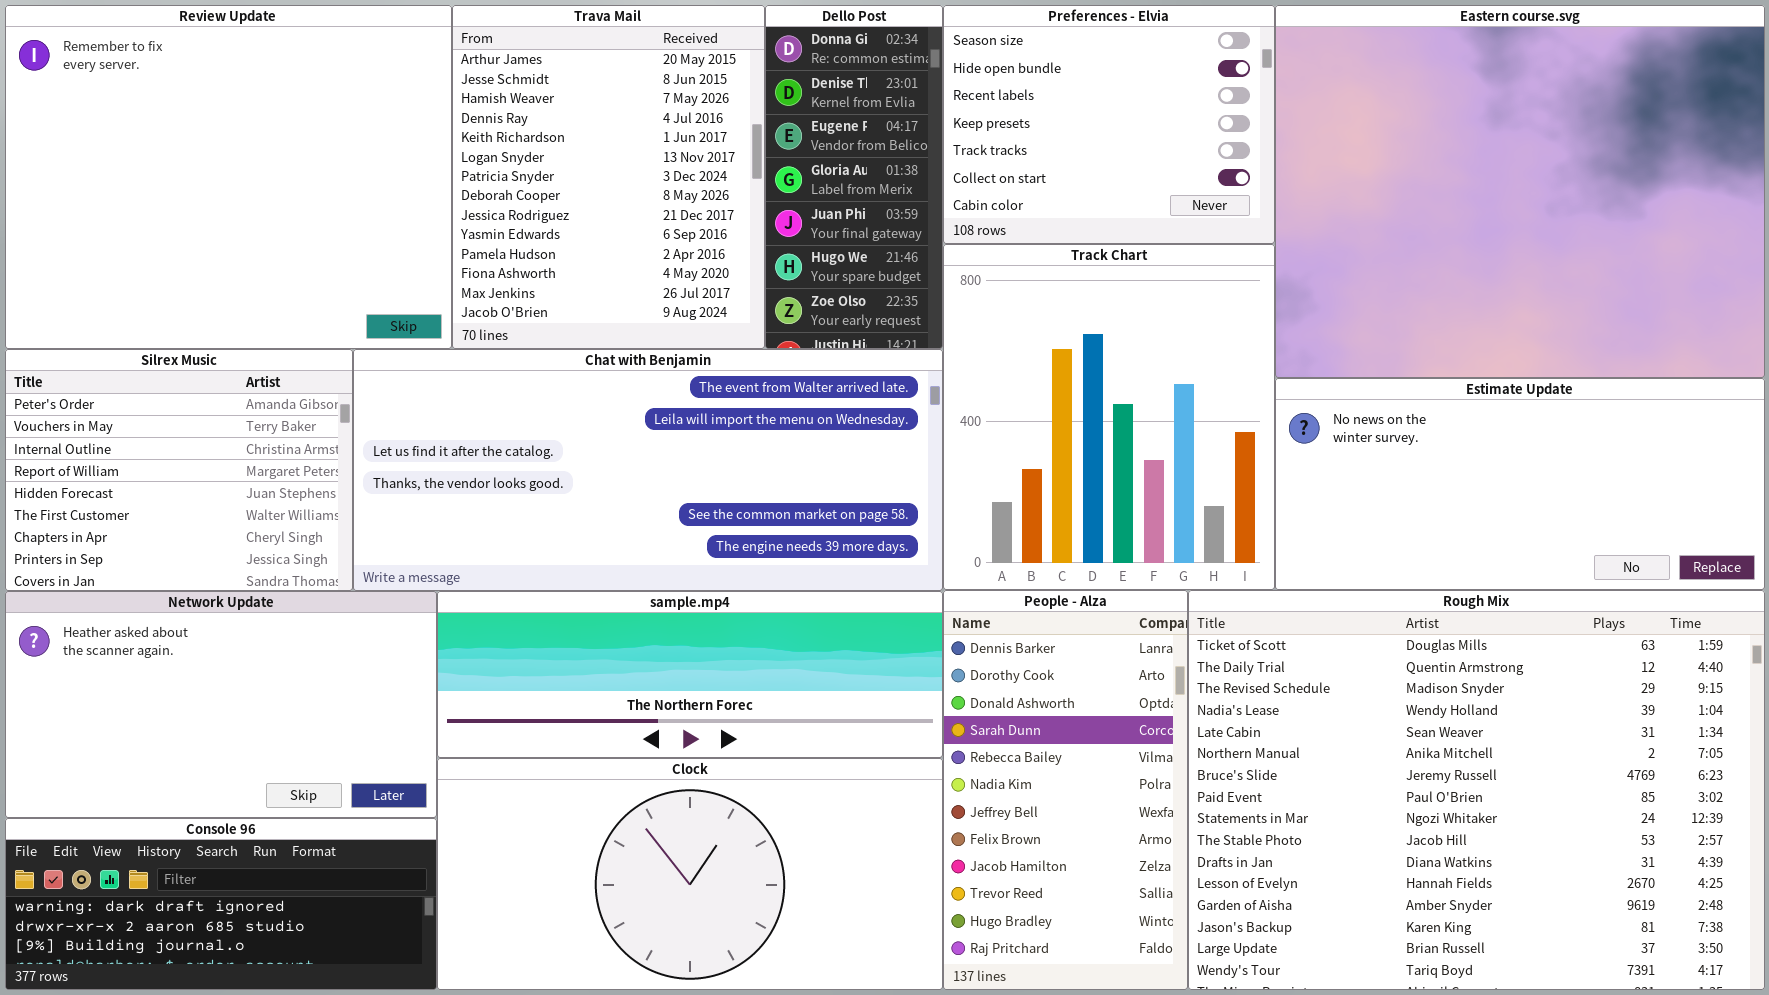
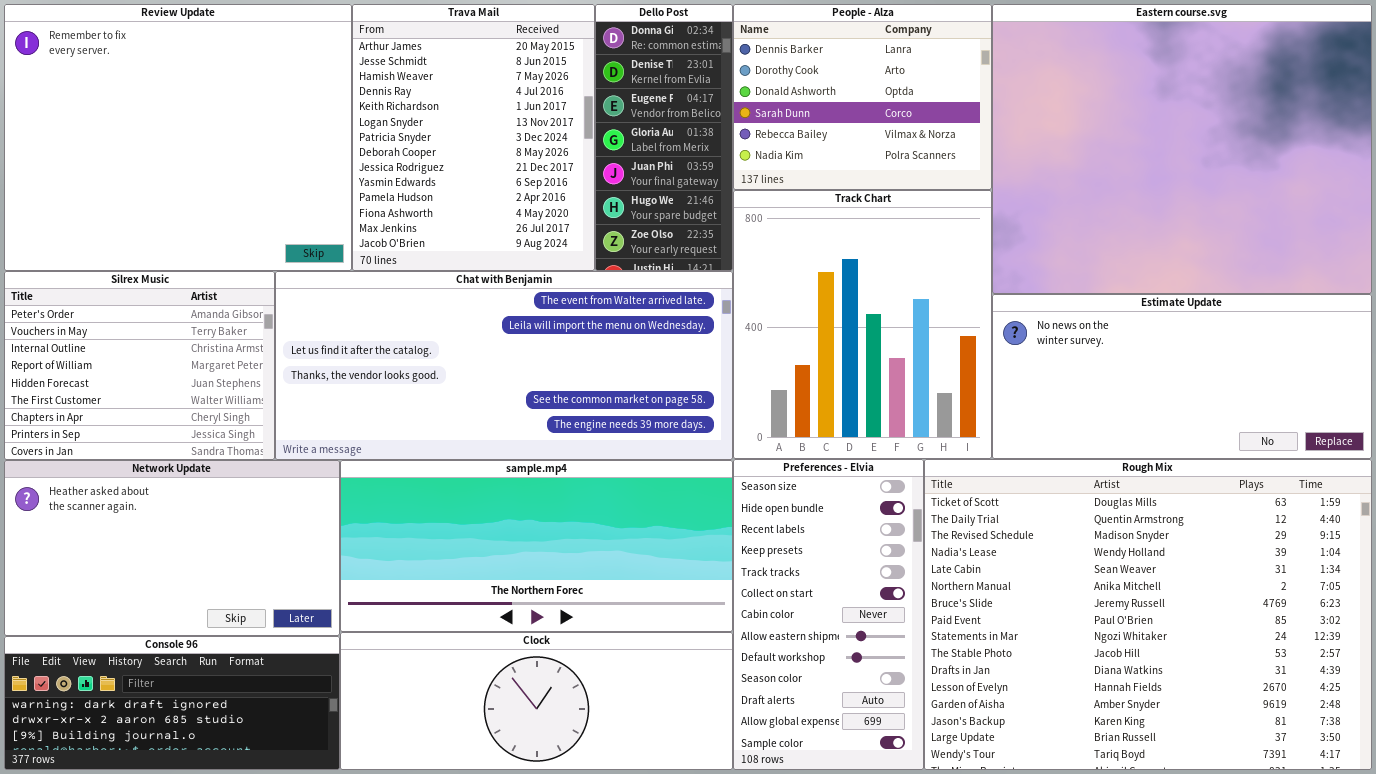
Preferences - Elvia: [943,5,1275,244] -> [733,459,924,770], moved, resized
People - Alza: [943,590,1188,990] -> [733,4,992,190], moved, resized
sample.mp4: [437,591,943,758] -> [340,460,733,632], resized
Clock: [437,758,943,990] -> [340,632,733,770], resized

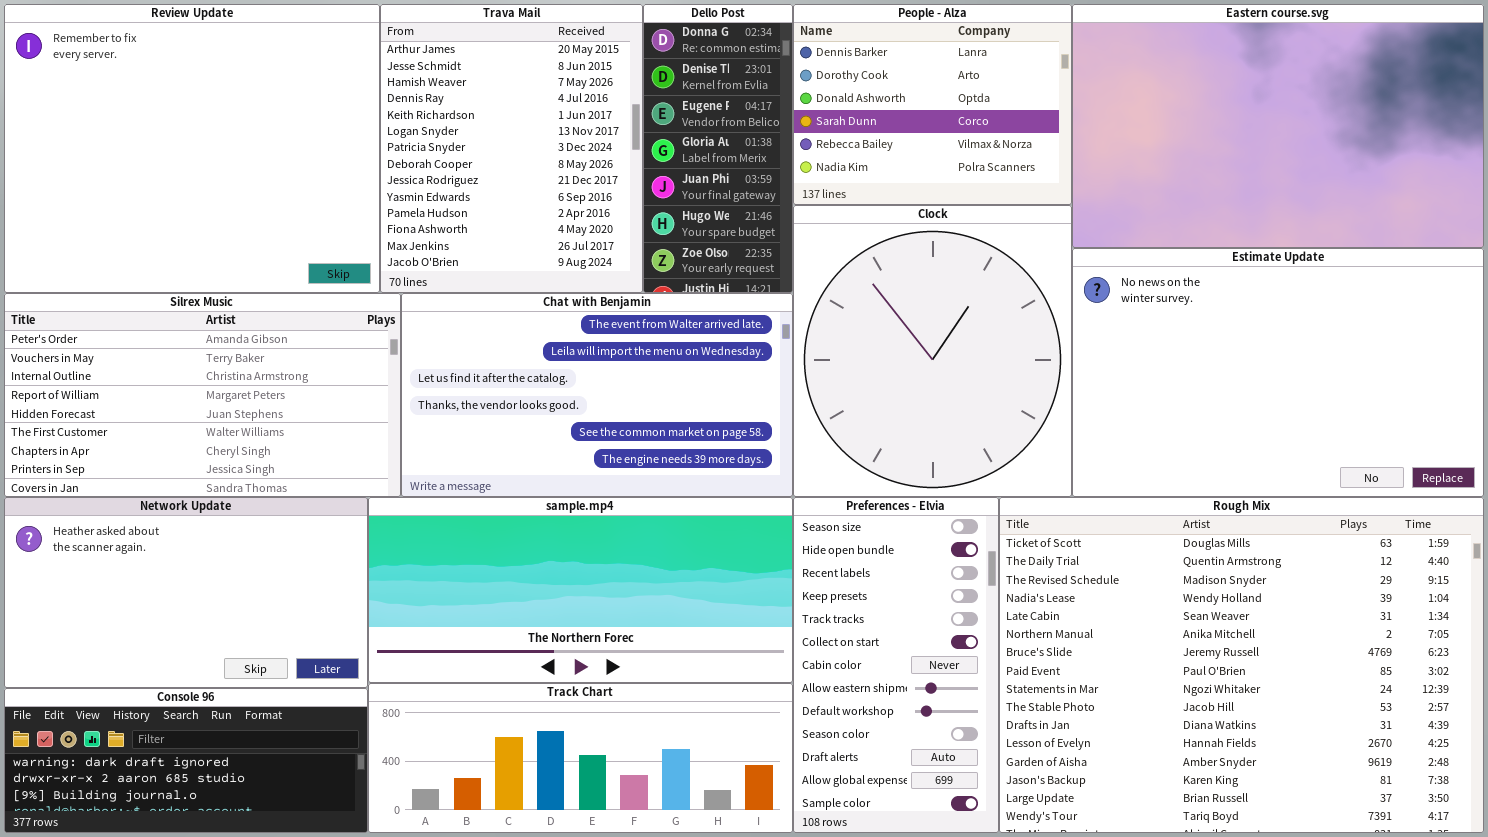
Eastern course.svg: [992,4,1372,294] -> [1072,4,1484,248], resized
Track Chart: [733,190,992,459] -> [368,683,793,833], moved, resized
Silrex Music: [4,271,275,460] -> [4,293,401,497], resized
Chat with Benjamin: [275,271,733,460] -> [401,293,793,497], resized
Estimate Update: [992,294,1372,459] -> [1072,248,1484,497], resized
Clock: [340,632,733,770] -> [793,205,1072,497], moved, resized

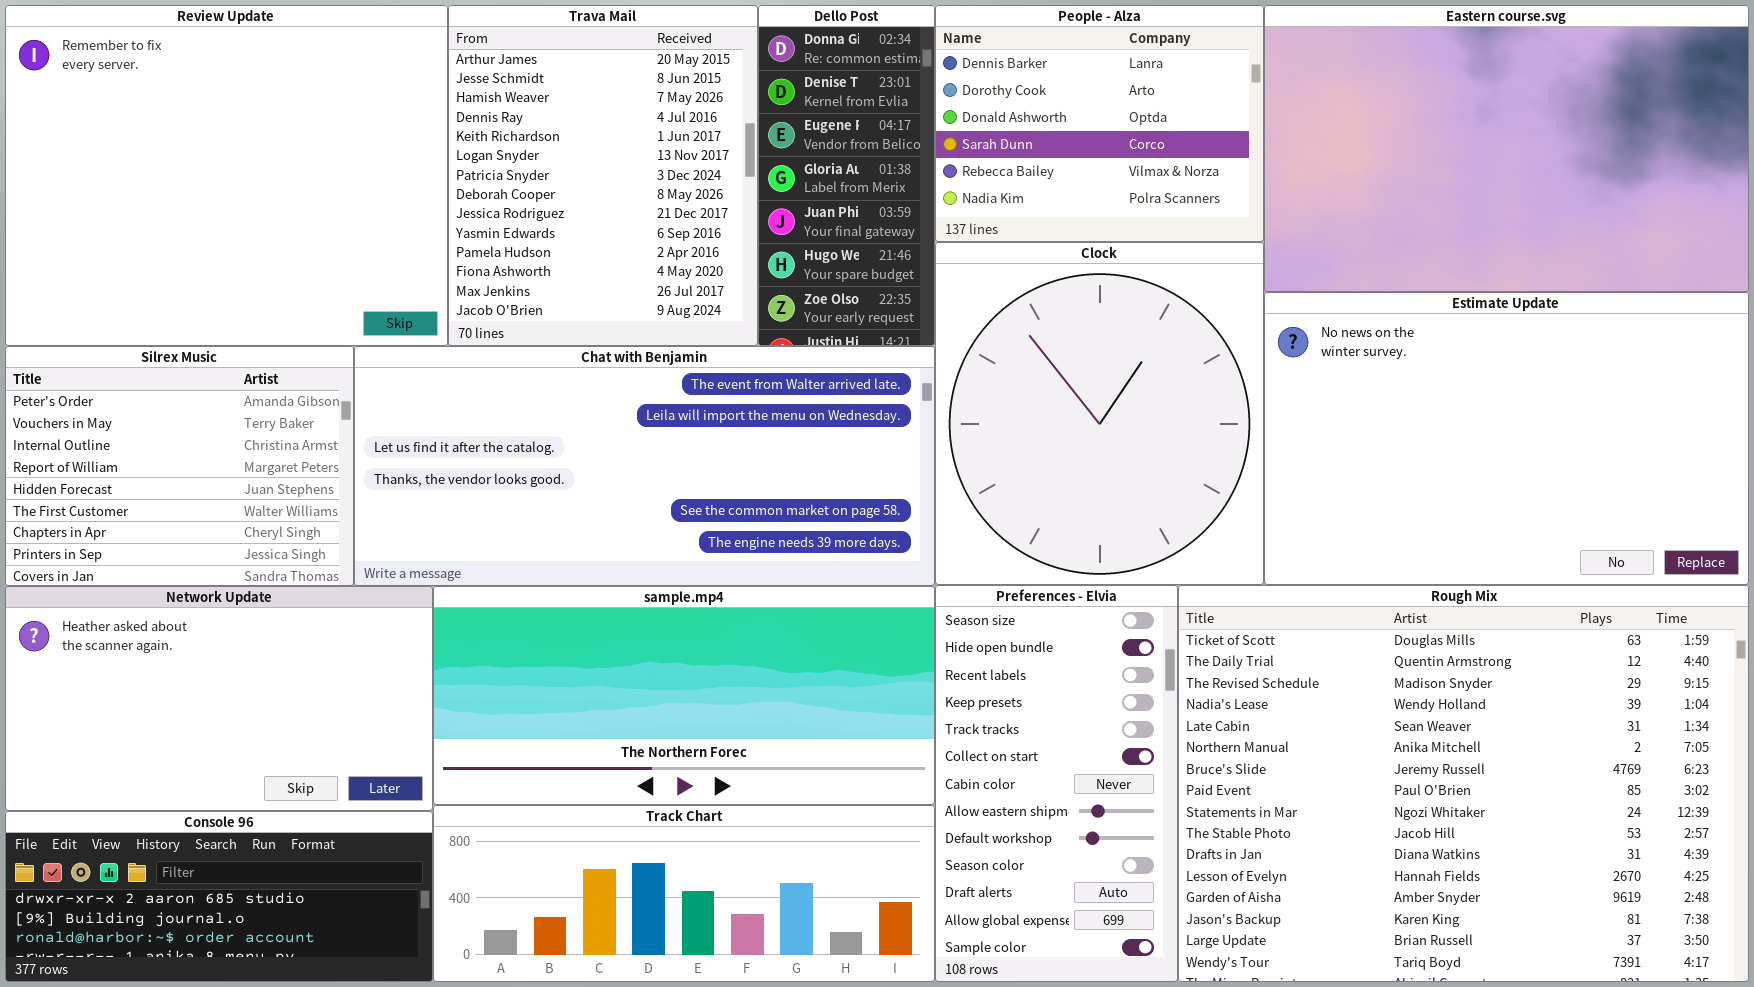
Silrex Music: [4,293,401,497] -> [5,346,354,586], resized
Chat with Benjamin: [401,293,793,497] -> [354,346,935,586], resized
Console 96: [4,688,368,833] -> [5,811,433,982], scrolled down 1 row

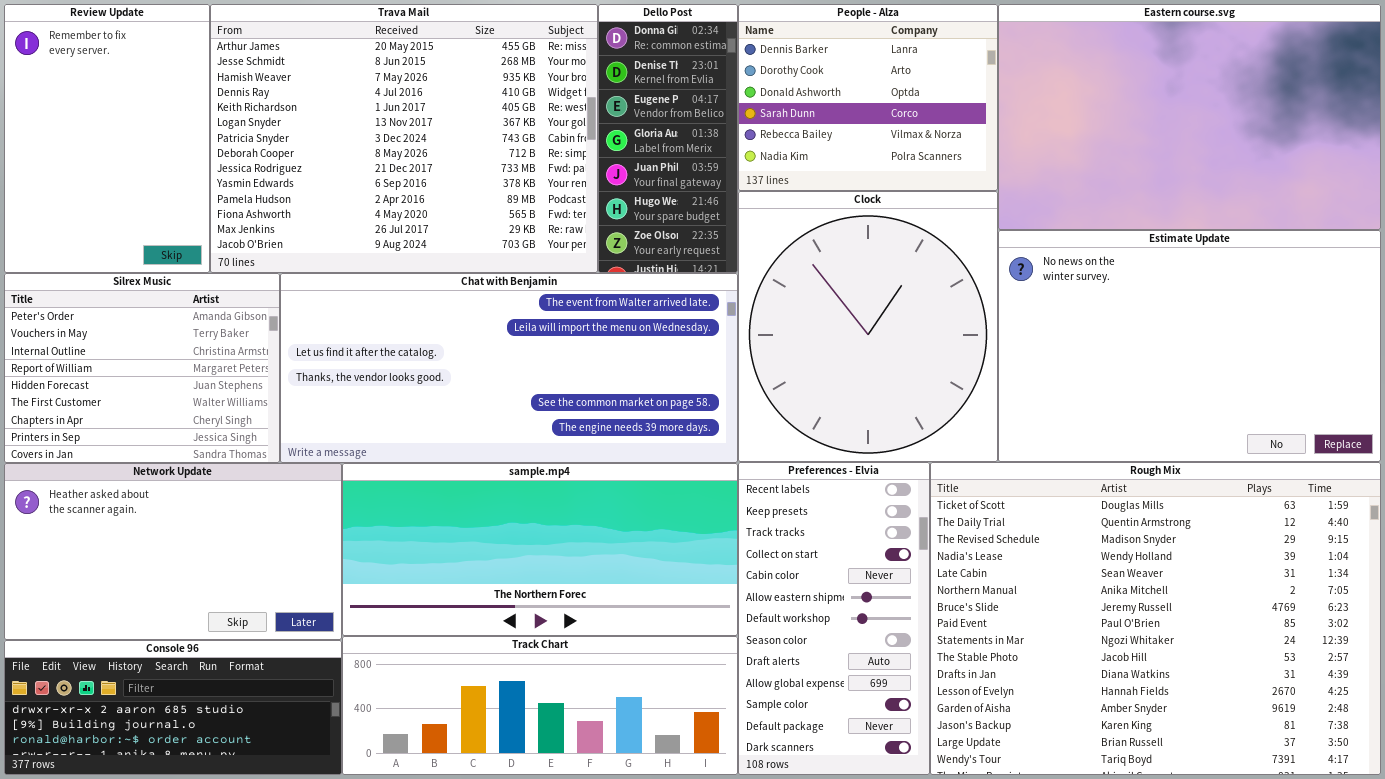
Review Update: [5,5,448,346] -> [4,4,210,273], resized
Trava Mail: [448,5,758,346] -> [210,4,598,273], resized
Preferences - Elvia: [935,585,1178,982] -> [738,462,930,775], scrolled down 2 rows

